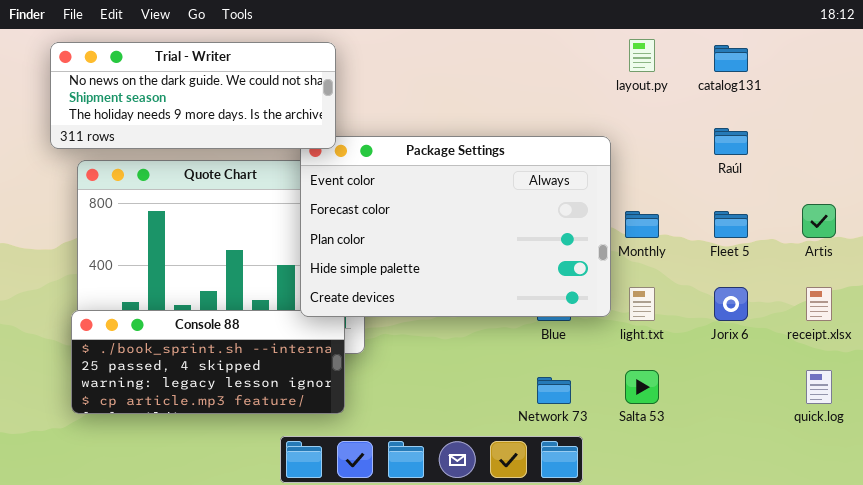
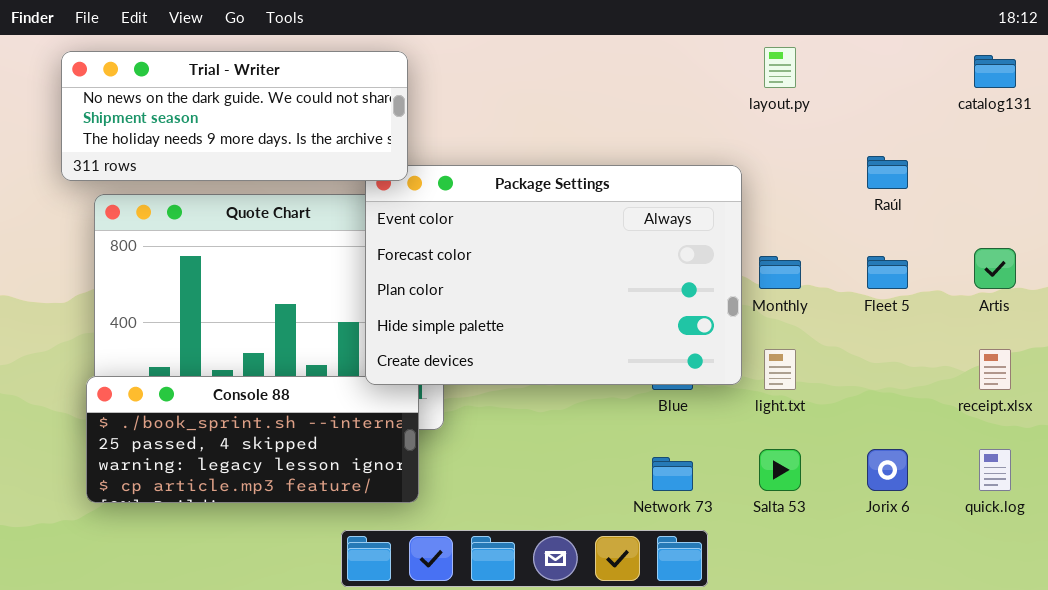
catalog131: [714,45,748,72] -> [974,55,1016,88], moved
Jorix 6: [714,287,748,321] -> [867,449,908,491], moved

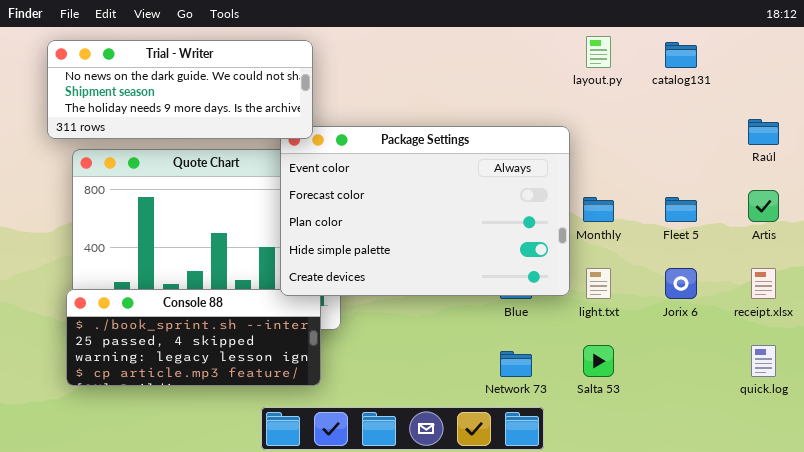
catalog131: [974,55,1016,88] -> [665,42,697,68], moved
Raúl: [867,156,908,189] -> [748,119,779,145], moved
Jorix 6: [867,449,908,491] -> [665,268,697,299], moved

